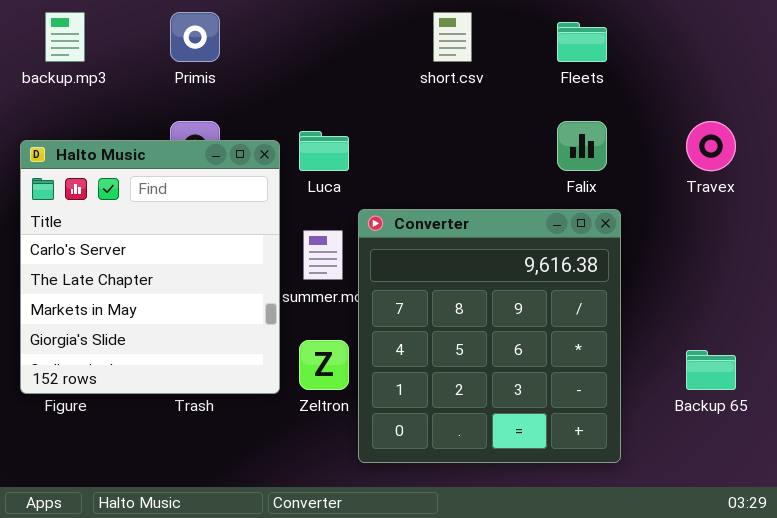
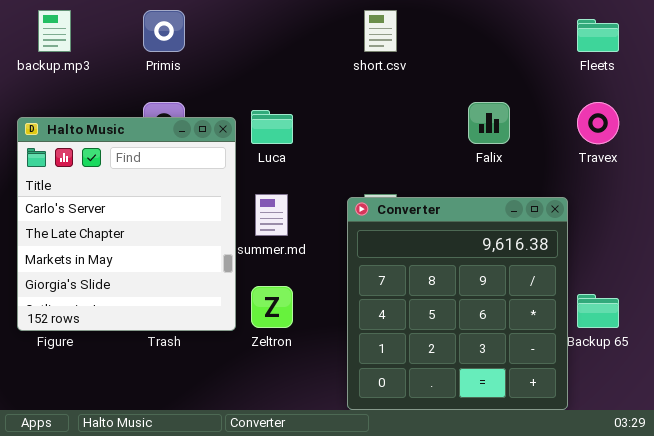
Fleets: [557,22,607,62] -> [577,19,619,52], moved
Converter: [358,209,621,463] -> [347,197,568,410], moved

